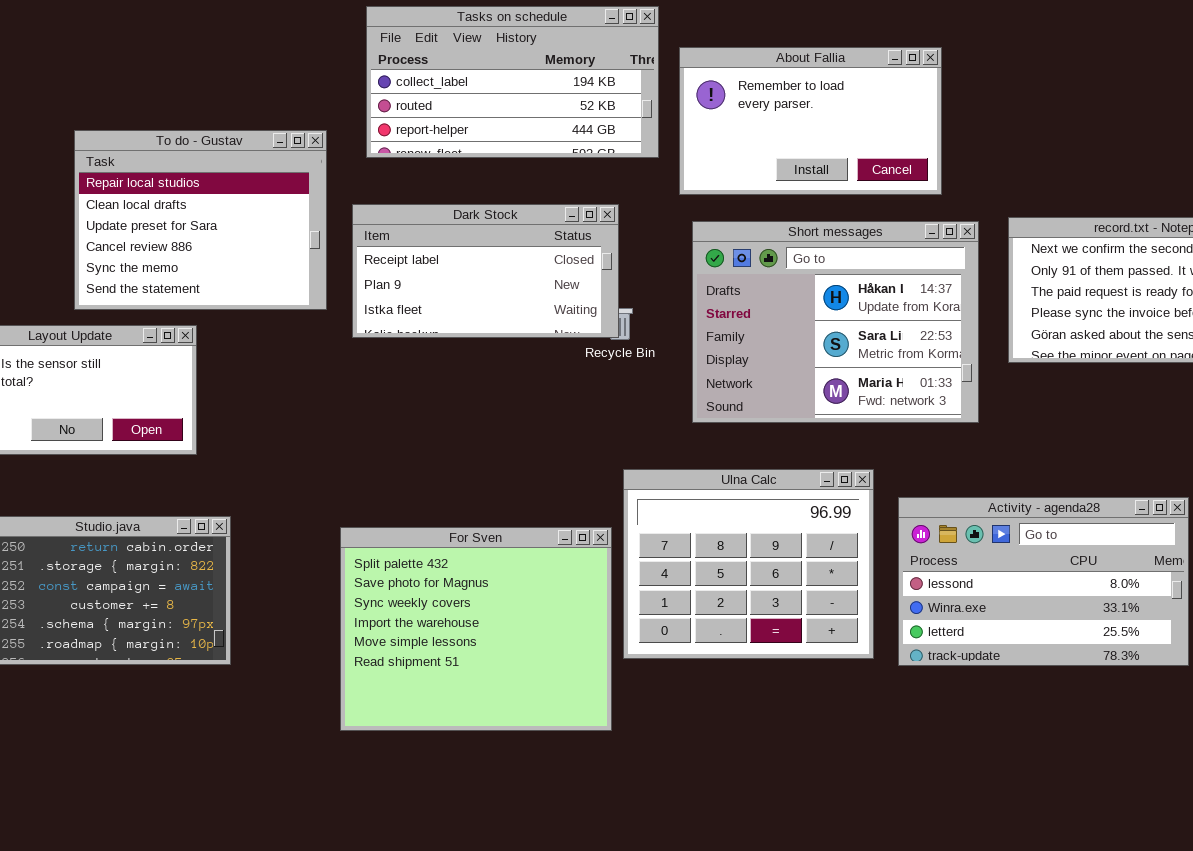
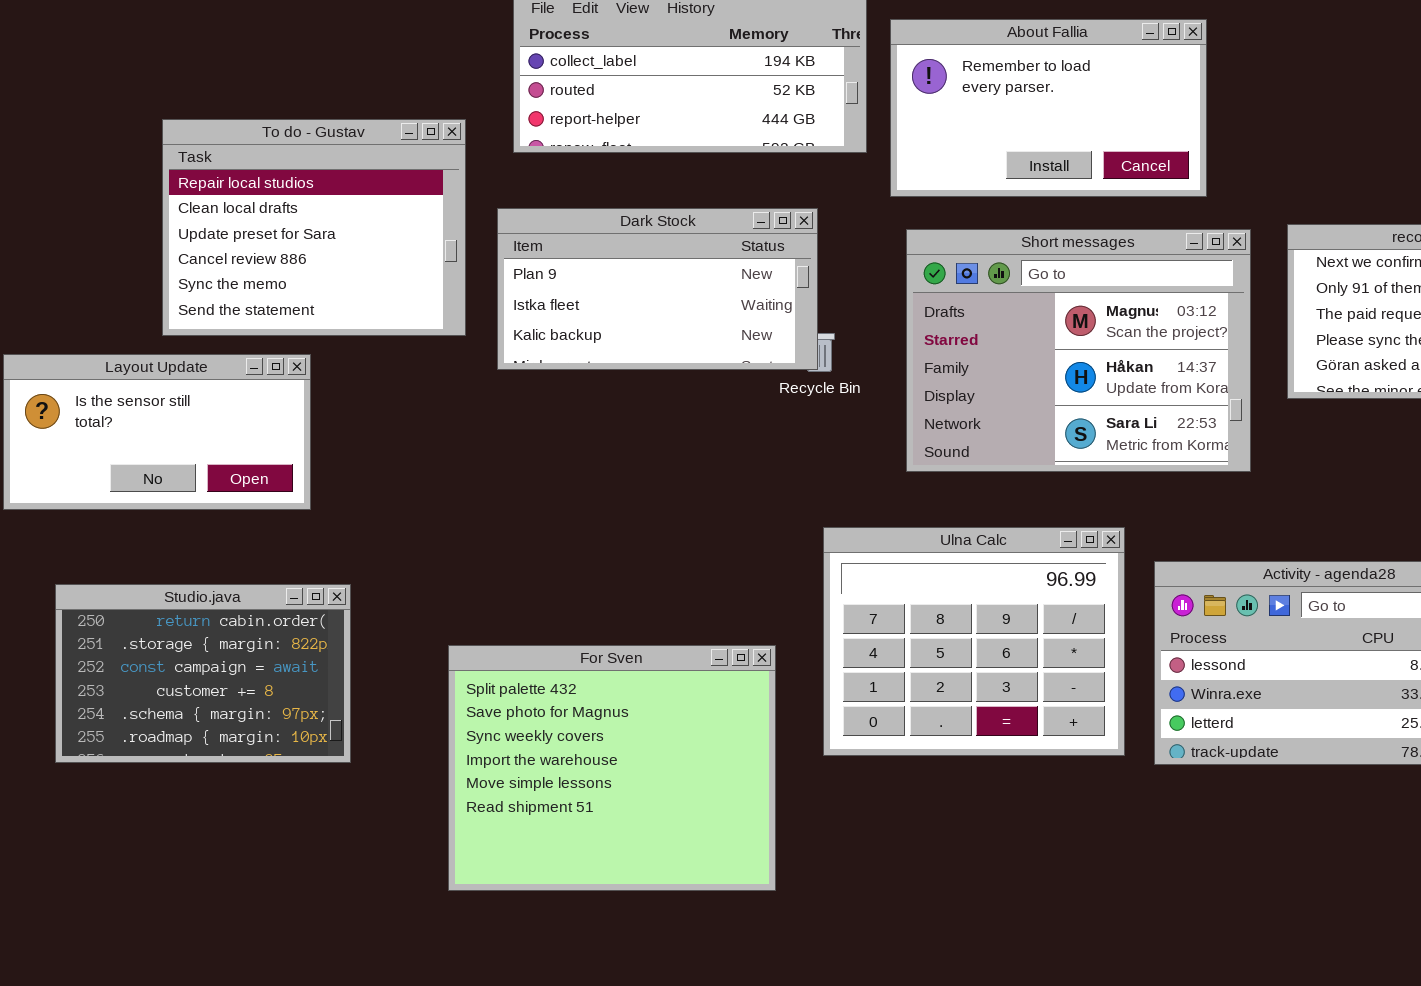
Dark Stock: [352,204,619,338] -> [497,208,818,370], scrolled down 1 row
Short messages: [692,221,979,423] -> [906,229,1251,472], scrolled up 1 row
For Sven: [340,527,612,731] -> [448,645,776,891], moved

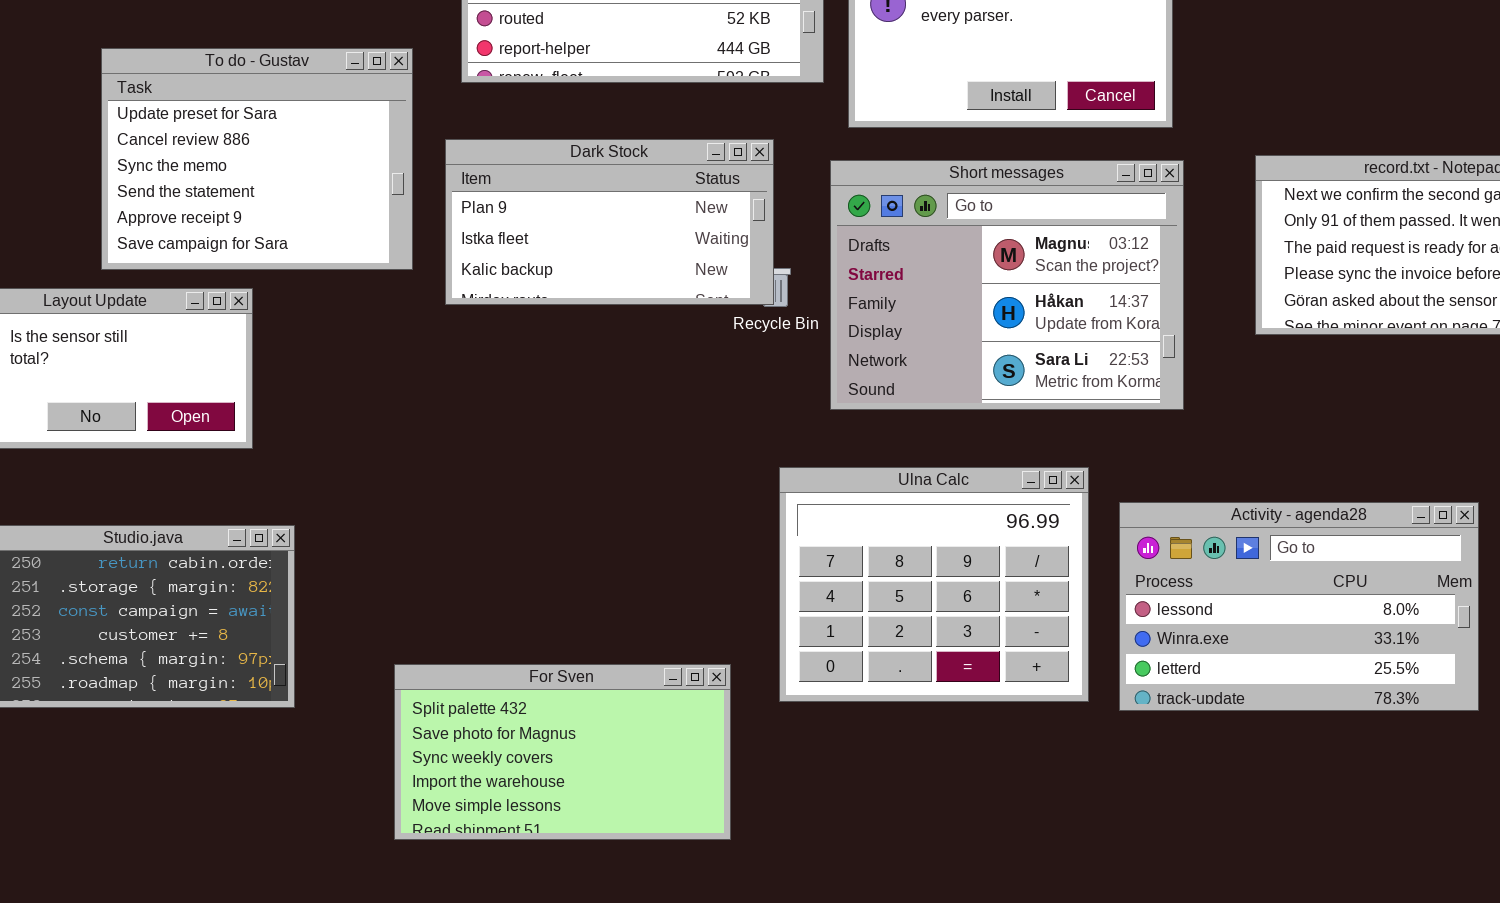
To do - Gustav: [162,119,466,336] -> [101,48,413,270], scrolled down 2 rows
Short messages: [906,229,1251,472] -> [830,160,1184,410], moved
For Sven: [448,645,776,891] -> [394,664,731,840], resized

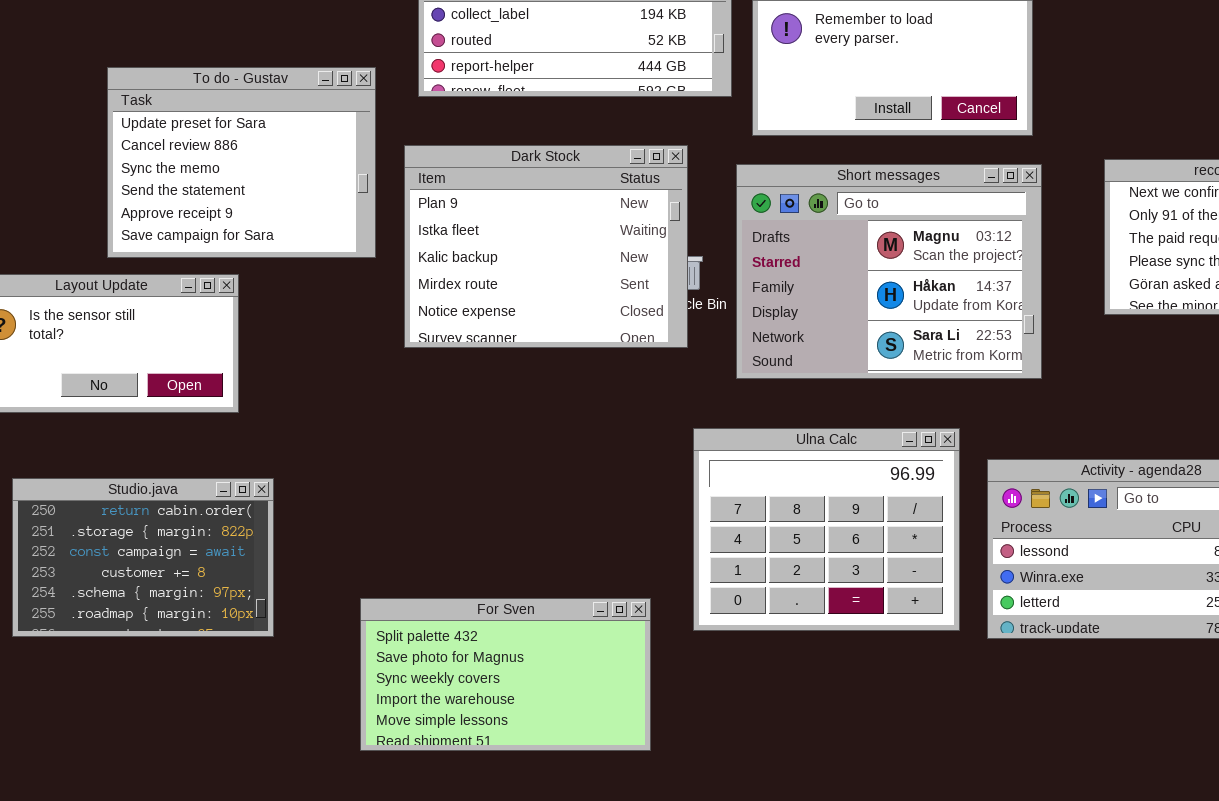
Dark Stock: [445,139,774,305] -> [404,145,688,348], resized

